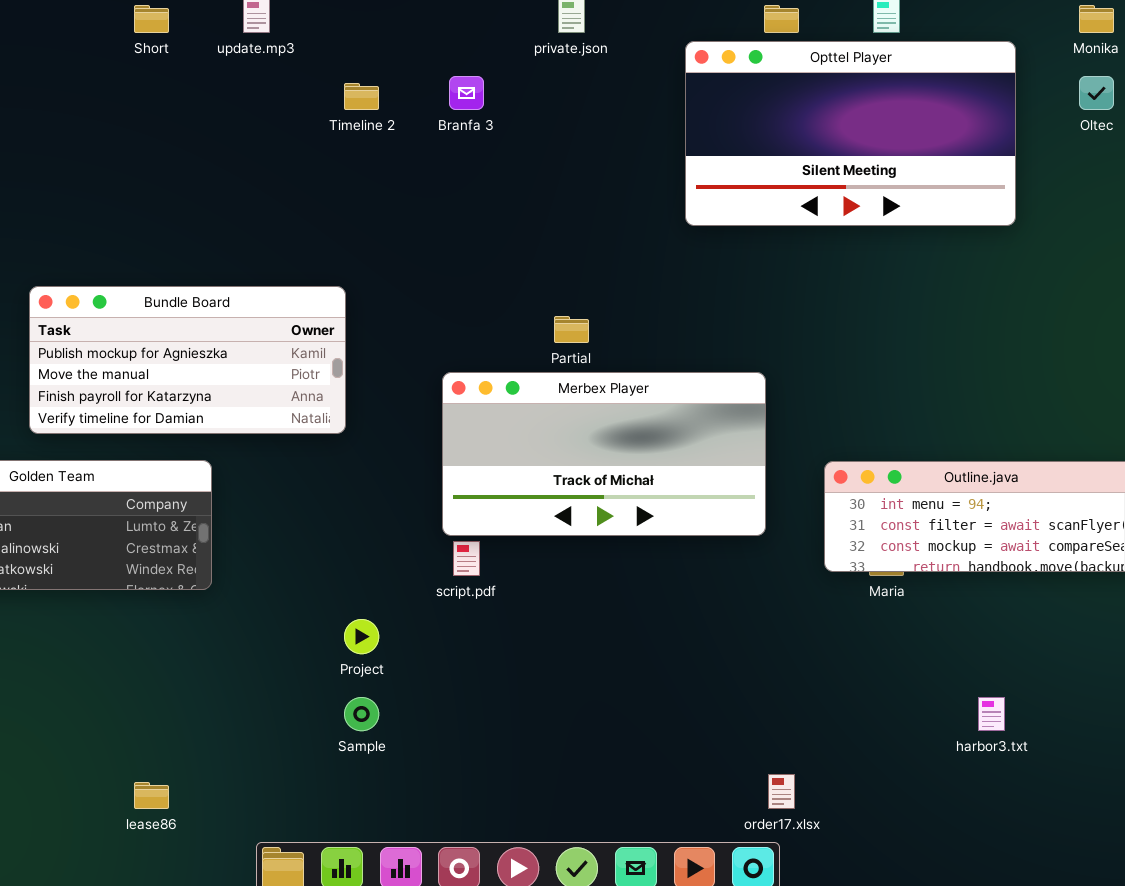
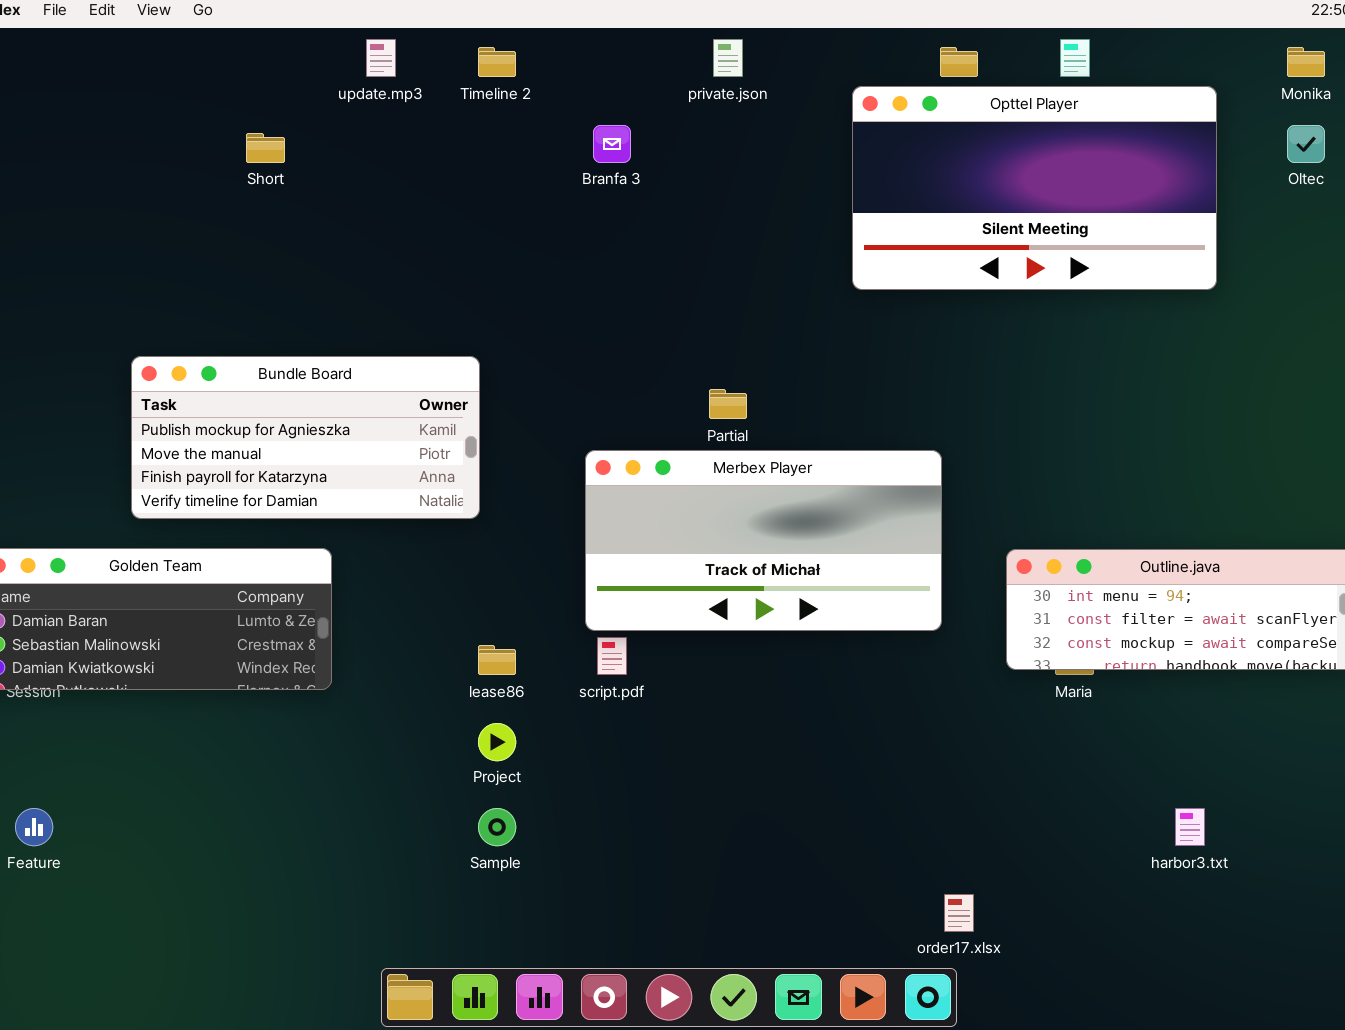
Short: [134,5,169,33] -> [246,133,285,163], moved
Timeline 2: [344,83,379,110] -> [478,47,516,77], moved
lease86: [134,782,169,809] -> [478,645,516,675], moved

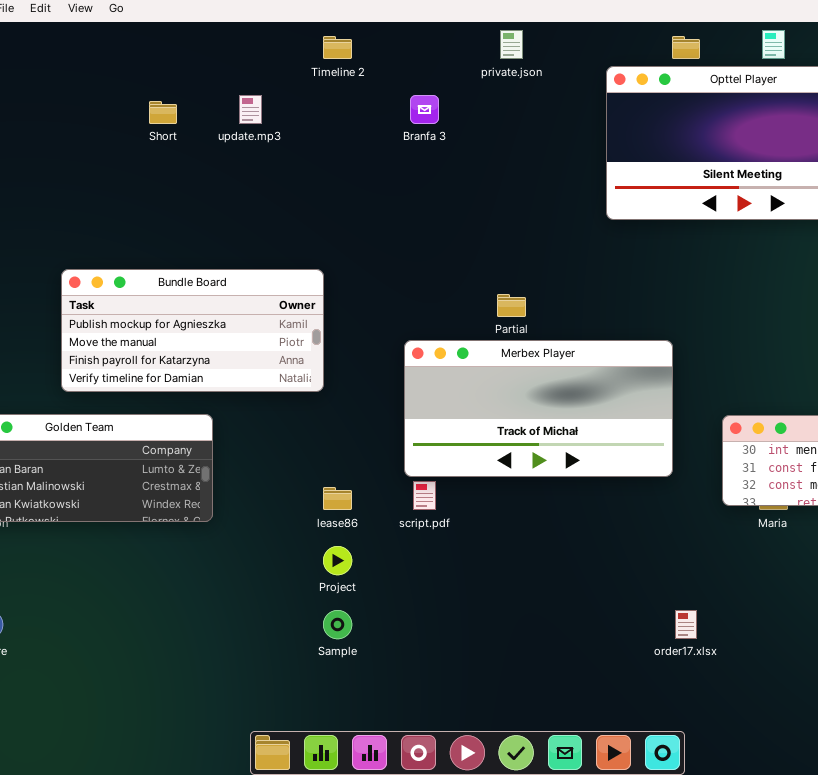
update.mp3: [366,39,396,77] -> [239,95,262,124], moved
order17.xlsx: [944,894,974,932] -> [675,610,697,639], moved

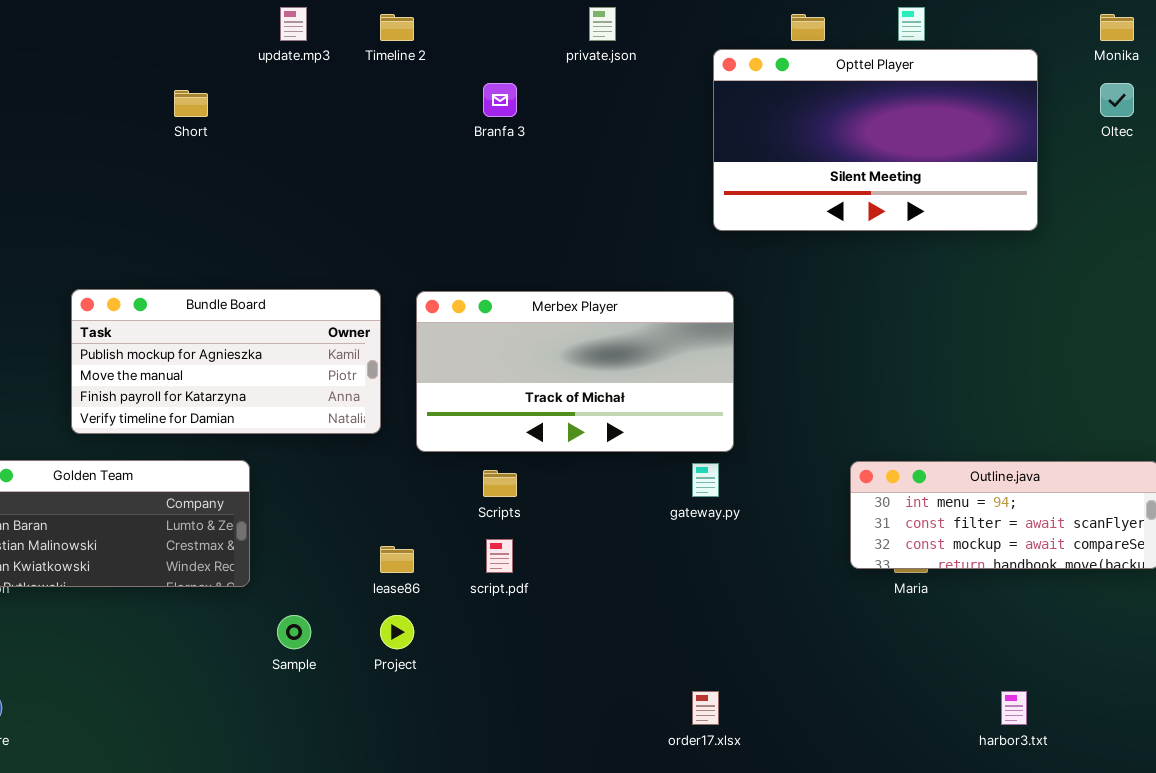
update.mp3: [239,95,262,124] -> [280,7,307,41], moved
Merbex Player: [404,340,673,477] -> [416,291,734,452], moved
Sample: [323,610,352,639] -> [277,615,311,649], moved
order17.xlsx: [675,610,697,639] -> [692,691,719,725], moved

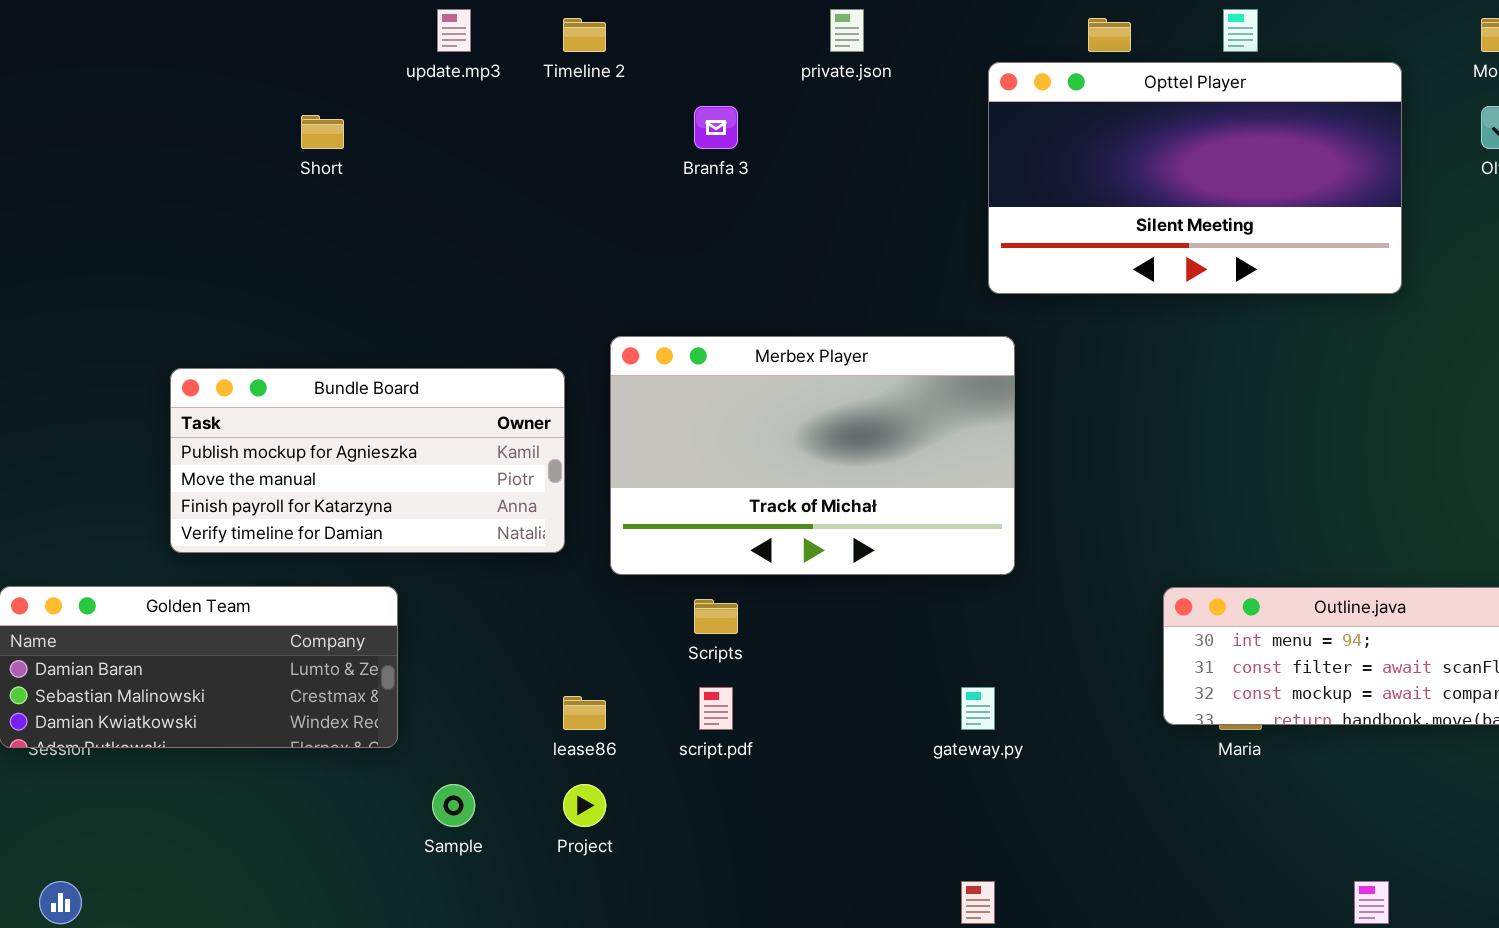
Merbex Player: [416,291,734,452] -> [610,336,1015,575], resized
gateway.py: [692,463,719,497] -> [961,687,995,730], moved

